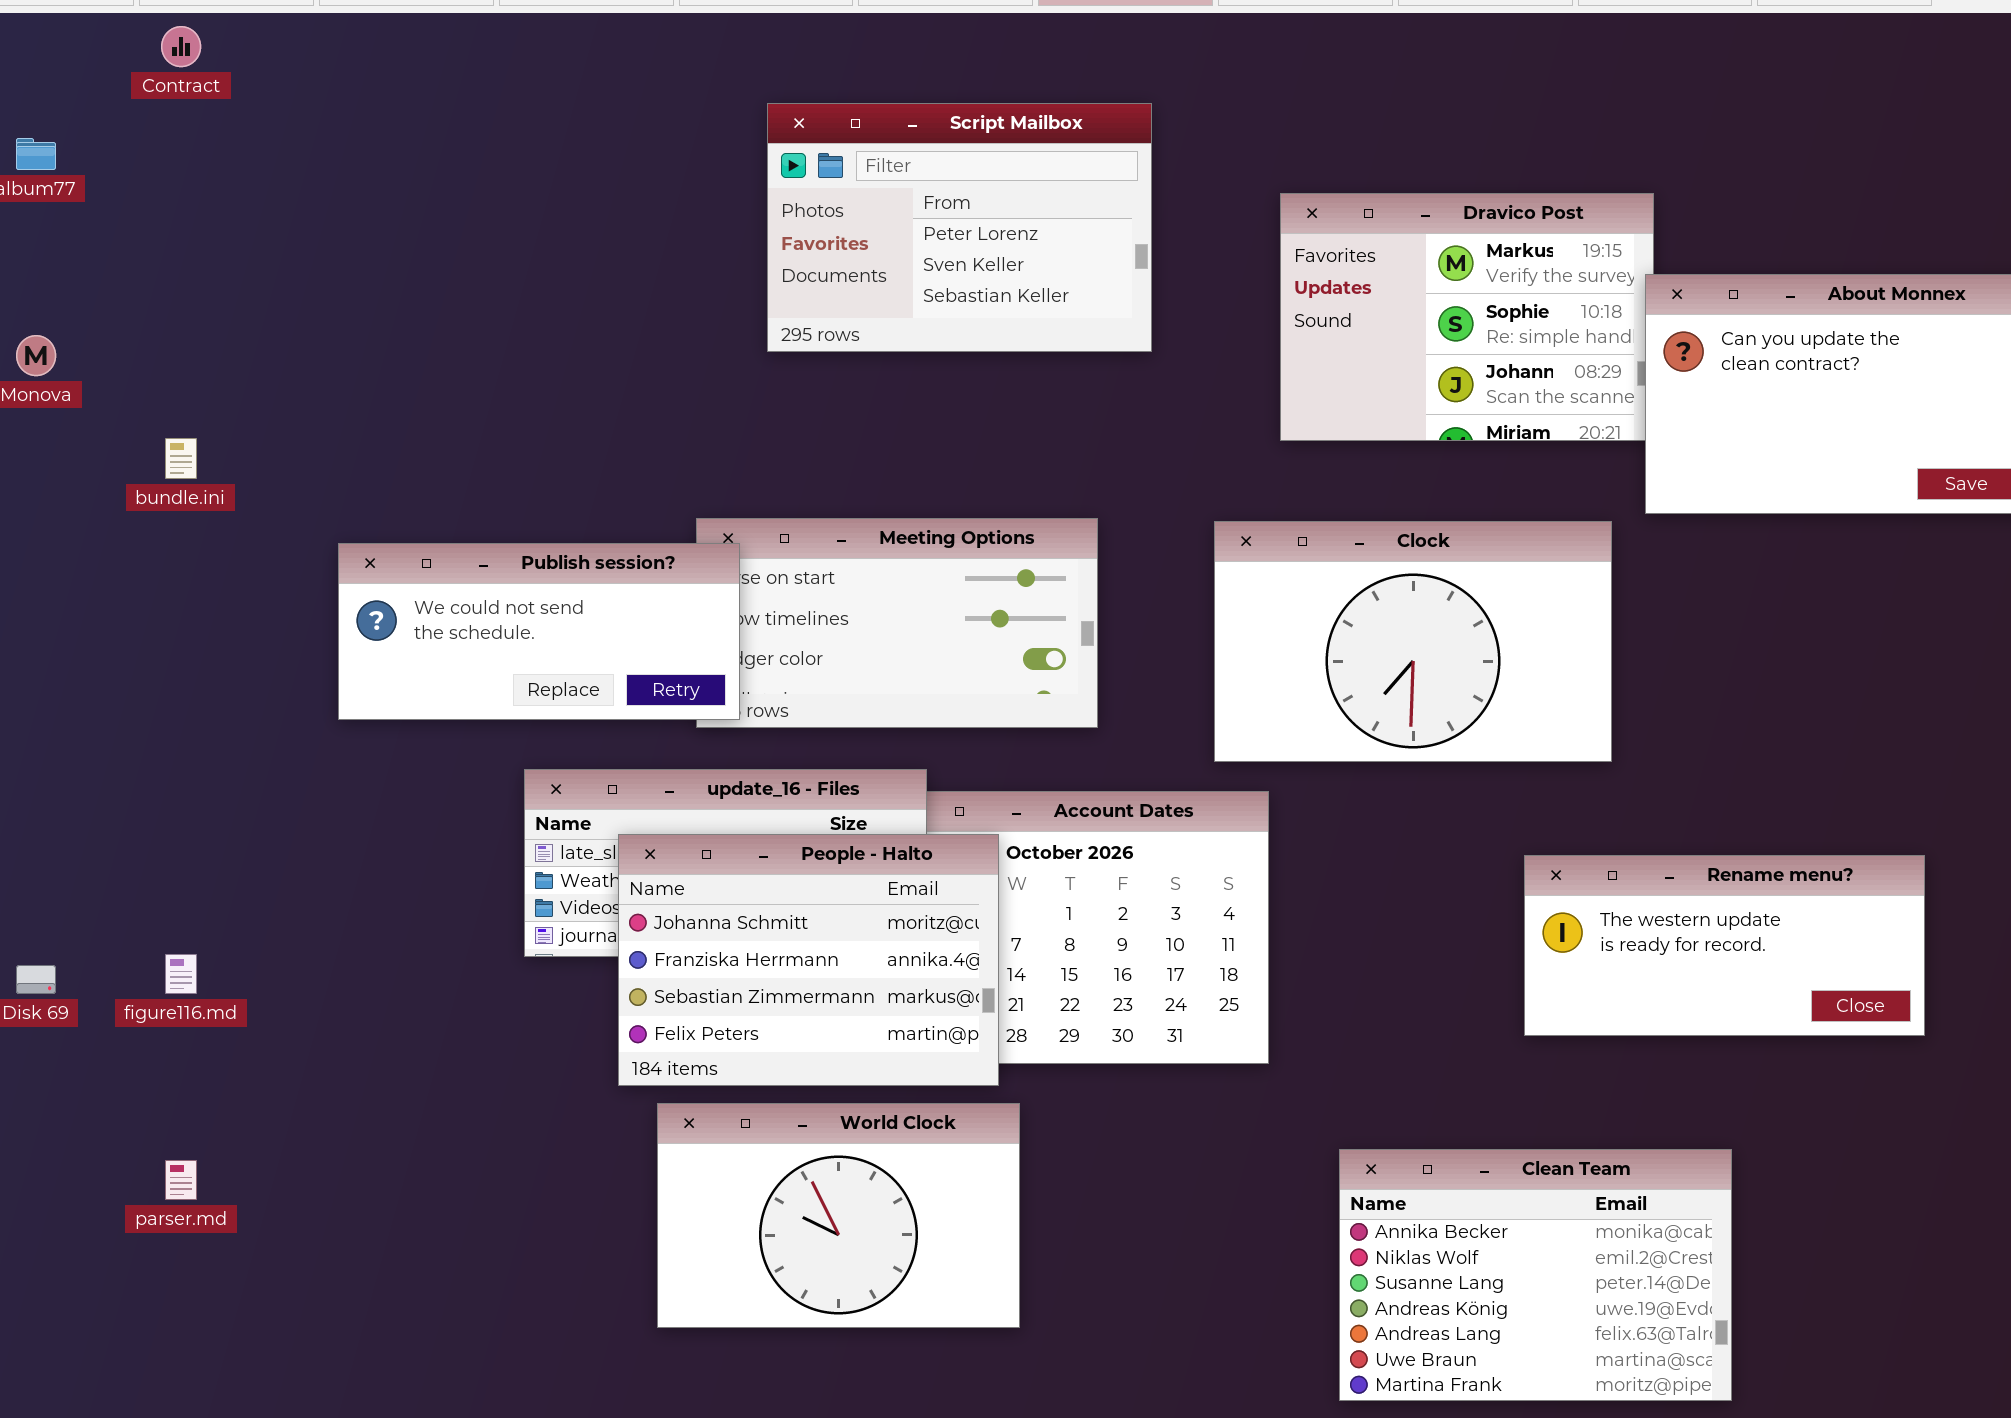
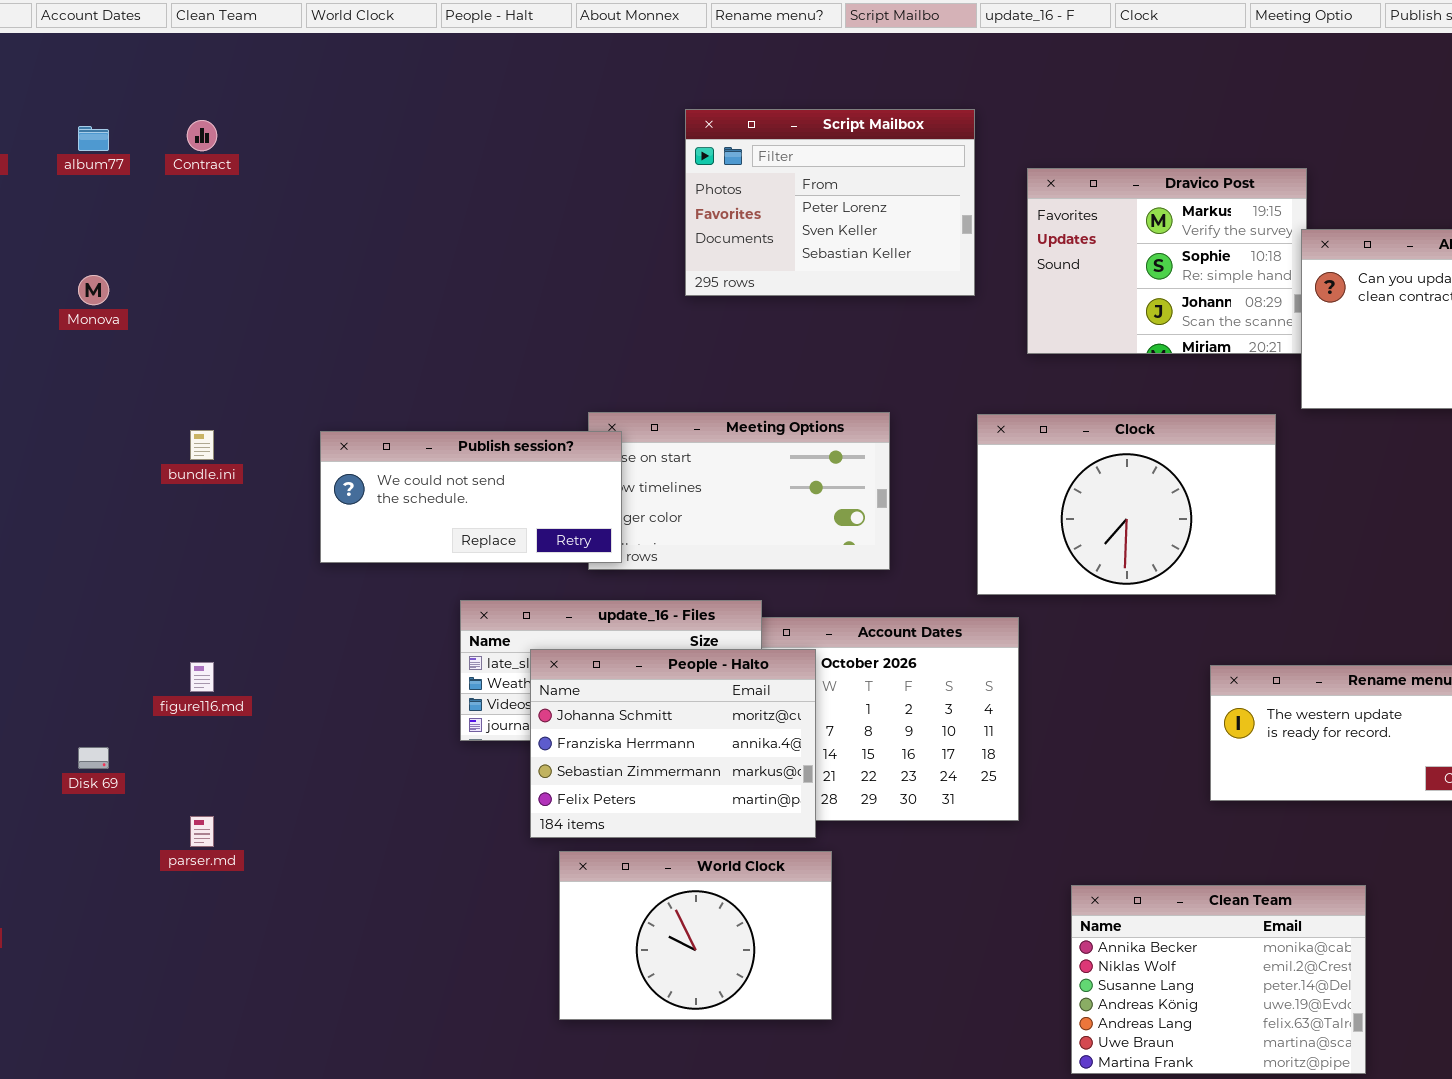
Contract: [161,26,201,67] -> [187,120,217,151], moved
Script Mailbox: [767,103,1152,352] -> [685,109,975,296], moved
bundle.ini: [165,438,197,479] -> [190,430,214,460], moved
figure116.md: [165,954,197,994] -> [190,662,214,692], moved
parser.md: [165,1160,197,1200] -> [190,816,214,847], moved

